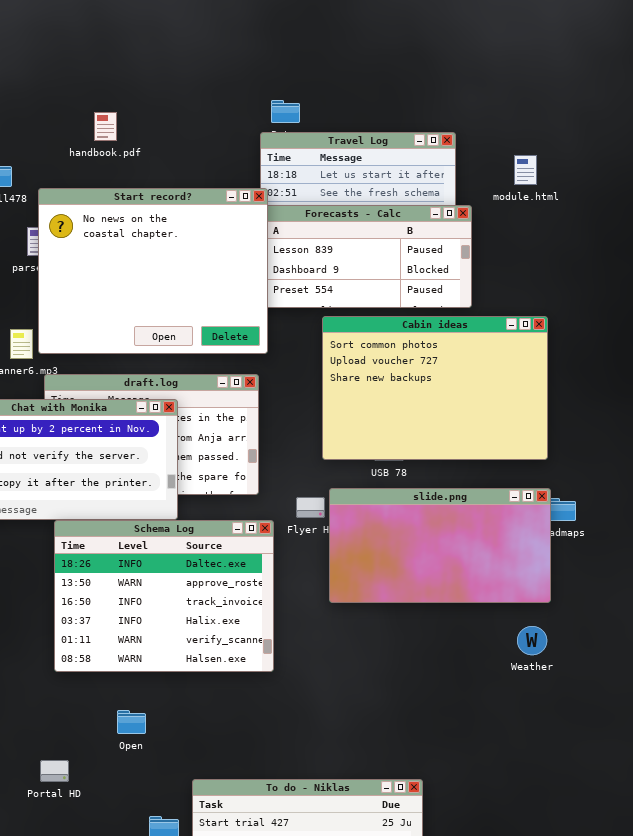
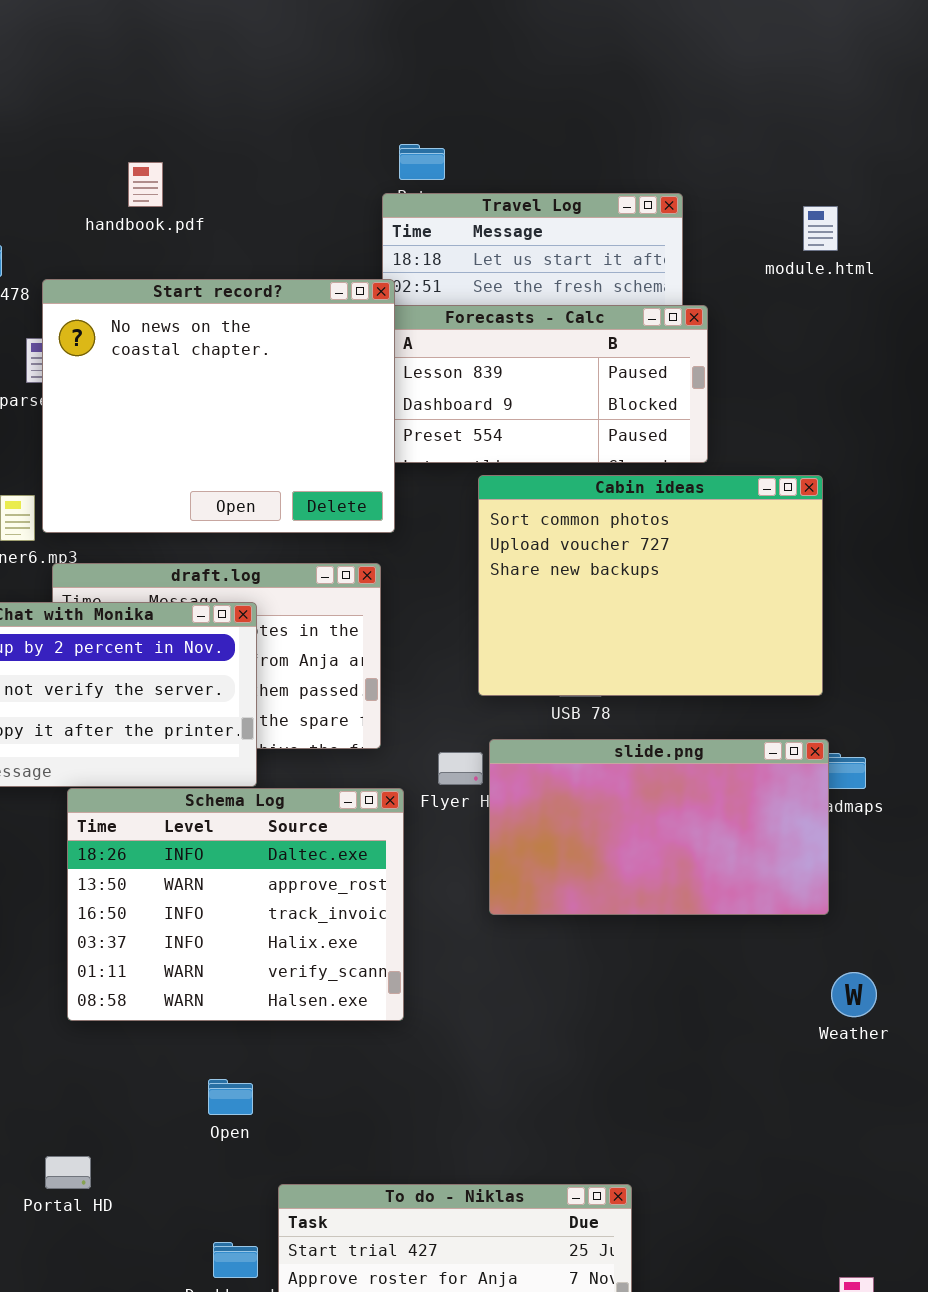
module.html: [514,155,537,185] -> [803,206,838,251], moved
Weather: [517,626,547,655] -> [831,972,877,1017], moved
Open: [117,710,146,734] -> [208,1079,253,1115], moved

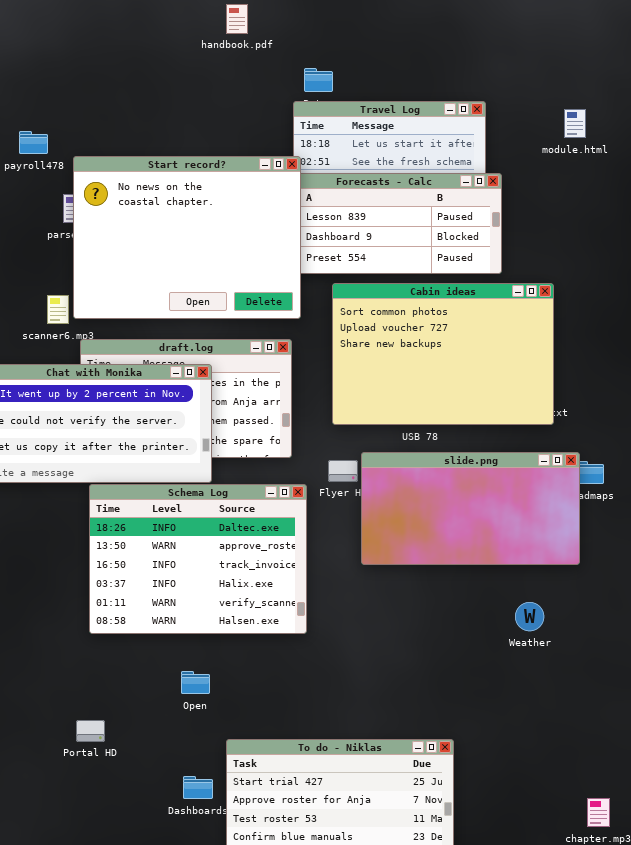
handbook.pdf: [128,162,163,207] -> [226,4,248,34], moved
Cabin ideas: [478,475,823,696] -> [332,283,554,425], moved
Weather: [831,972,877,1017] -> [515,602,544,631], moved

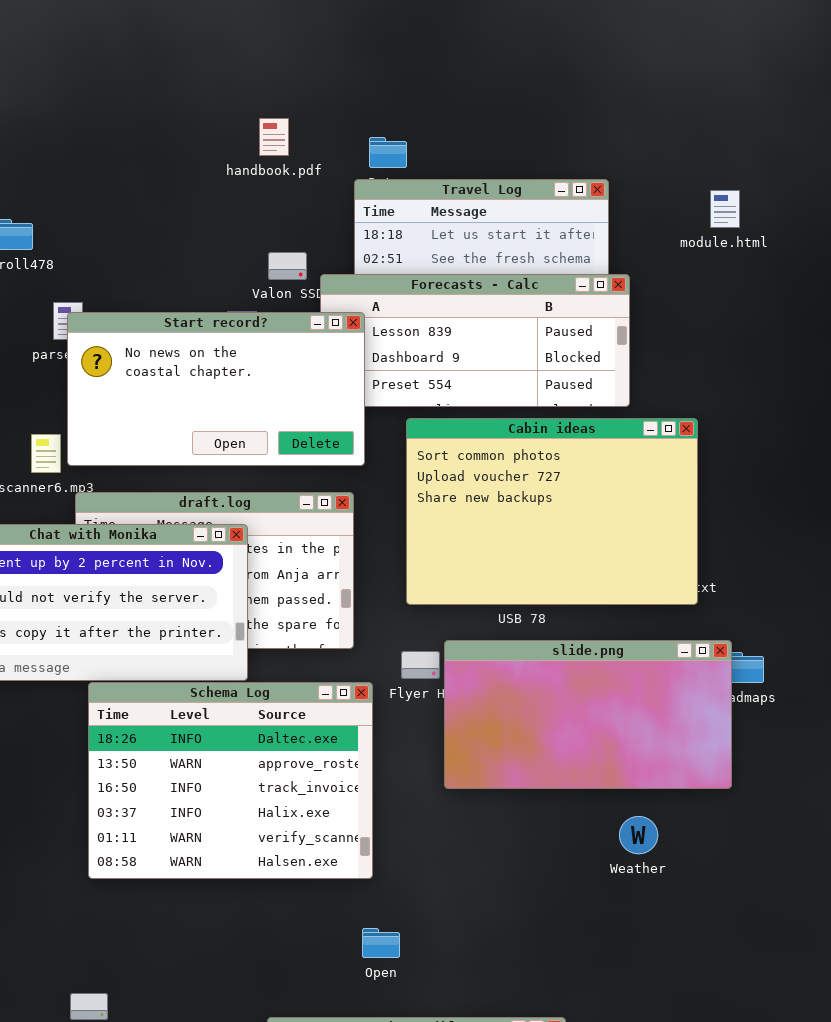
handbook.pdf: [226,4,248,34] -> [259,118,289,156], moved
Start record?: [73,156,301,319] -> [67,312,365,466], resized
Weather: [515,602,544,631] -> [619,816,658,854], moved
Open: [181,671,210,694] -> [362,928,400,958], moved

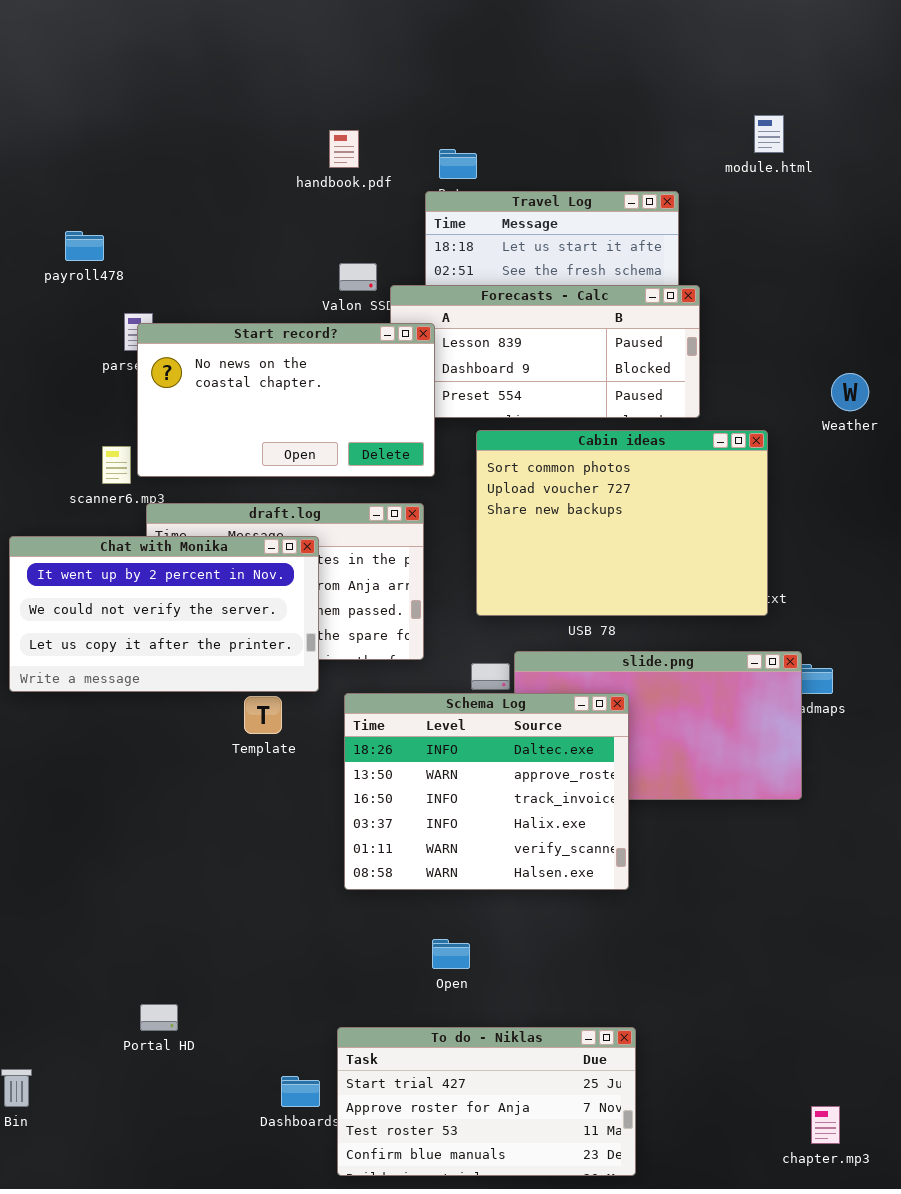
module.html: [710,190,740,228] -> [754,115,784,153], moved
Schema Log: [88,682,373,879] -> [344,693,629,890], moved
Weather: [619,816,658,854] -> [831,373,869,411], moved

